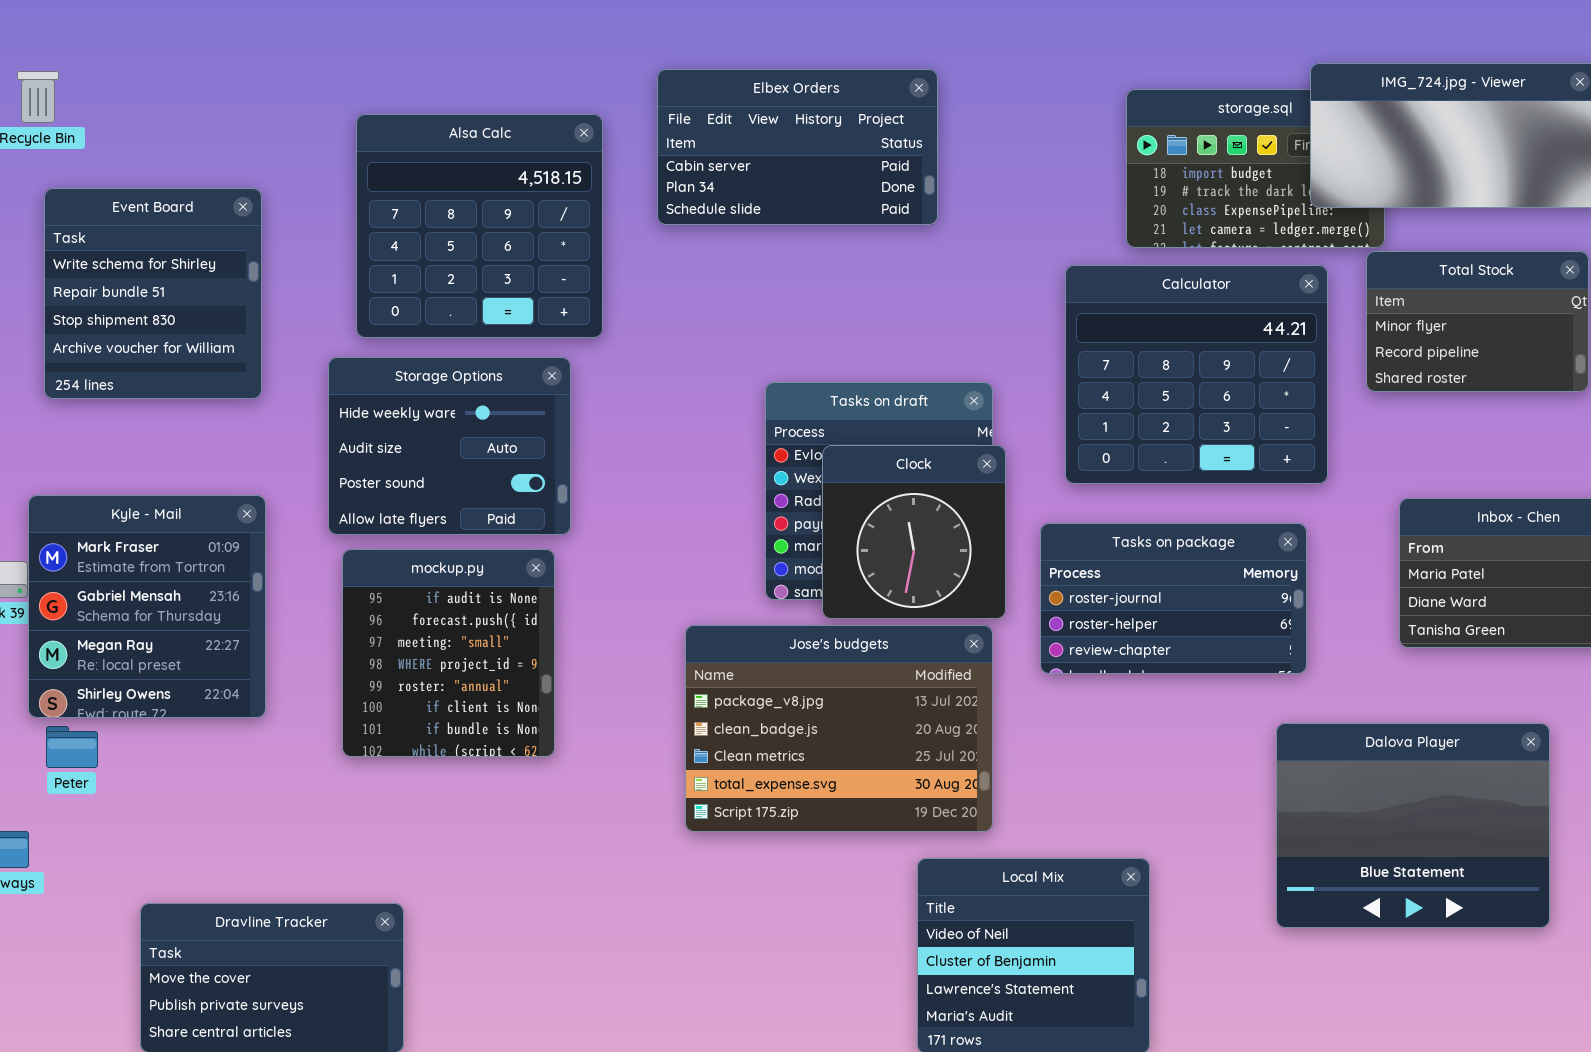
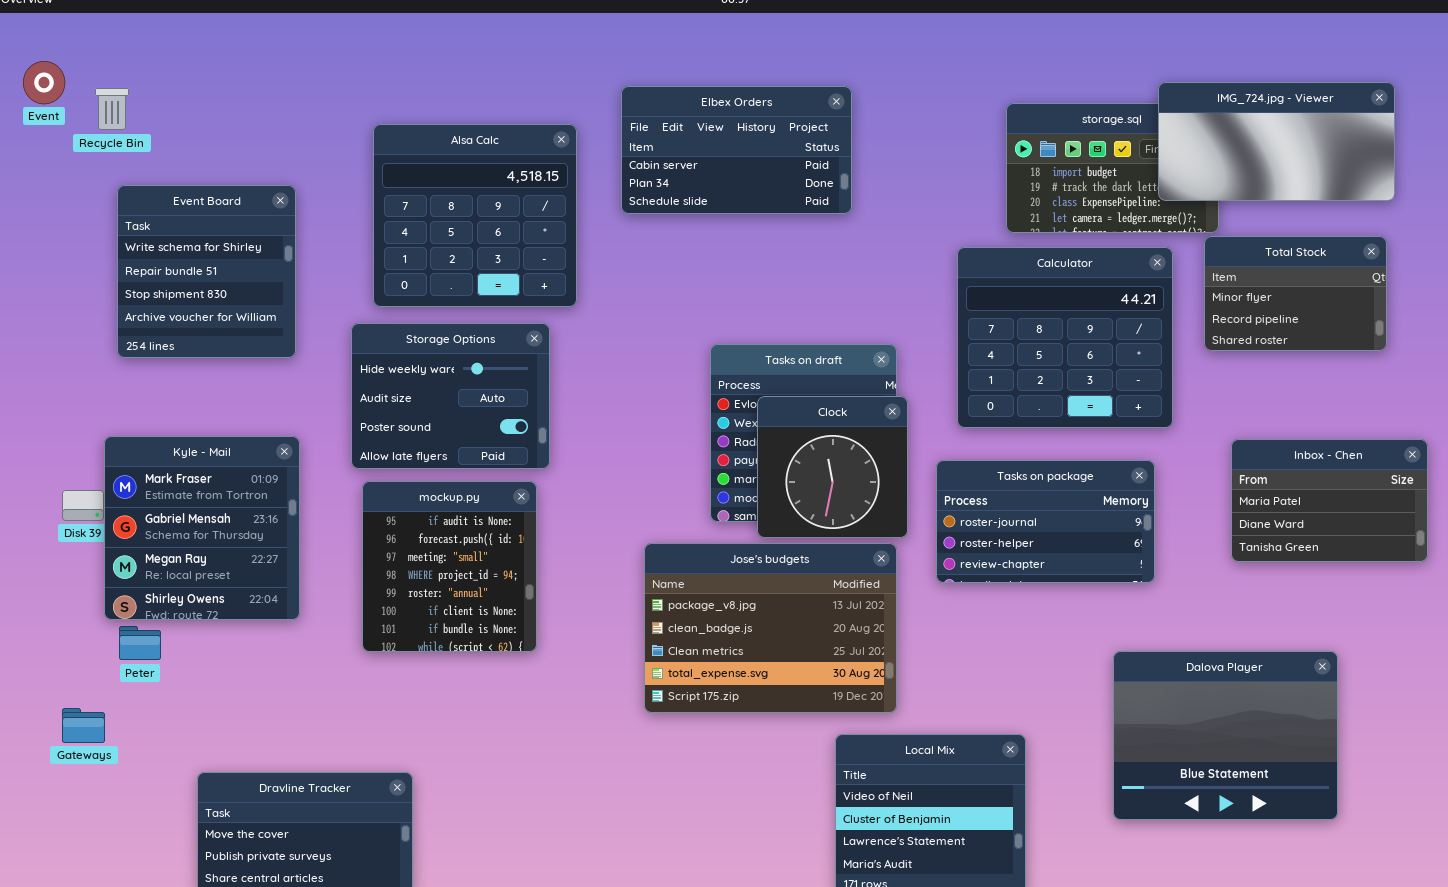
Dalova Player: [1276,723,1550,928] -> [1113,651,1338,820], moved

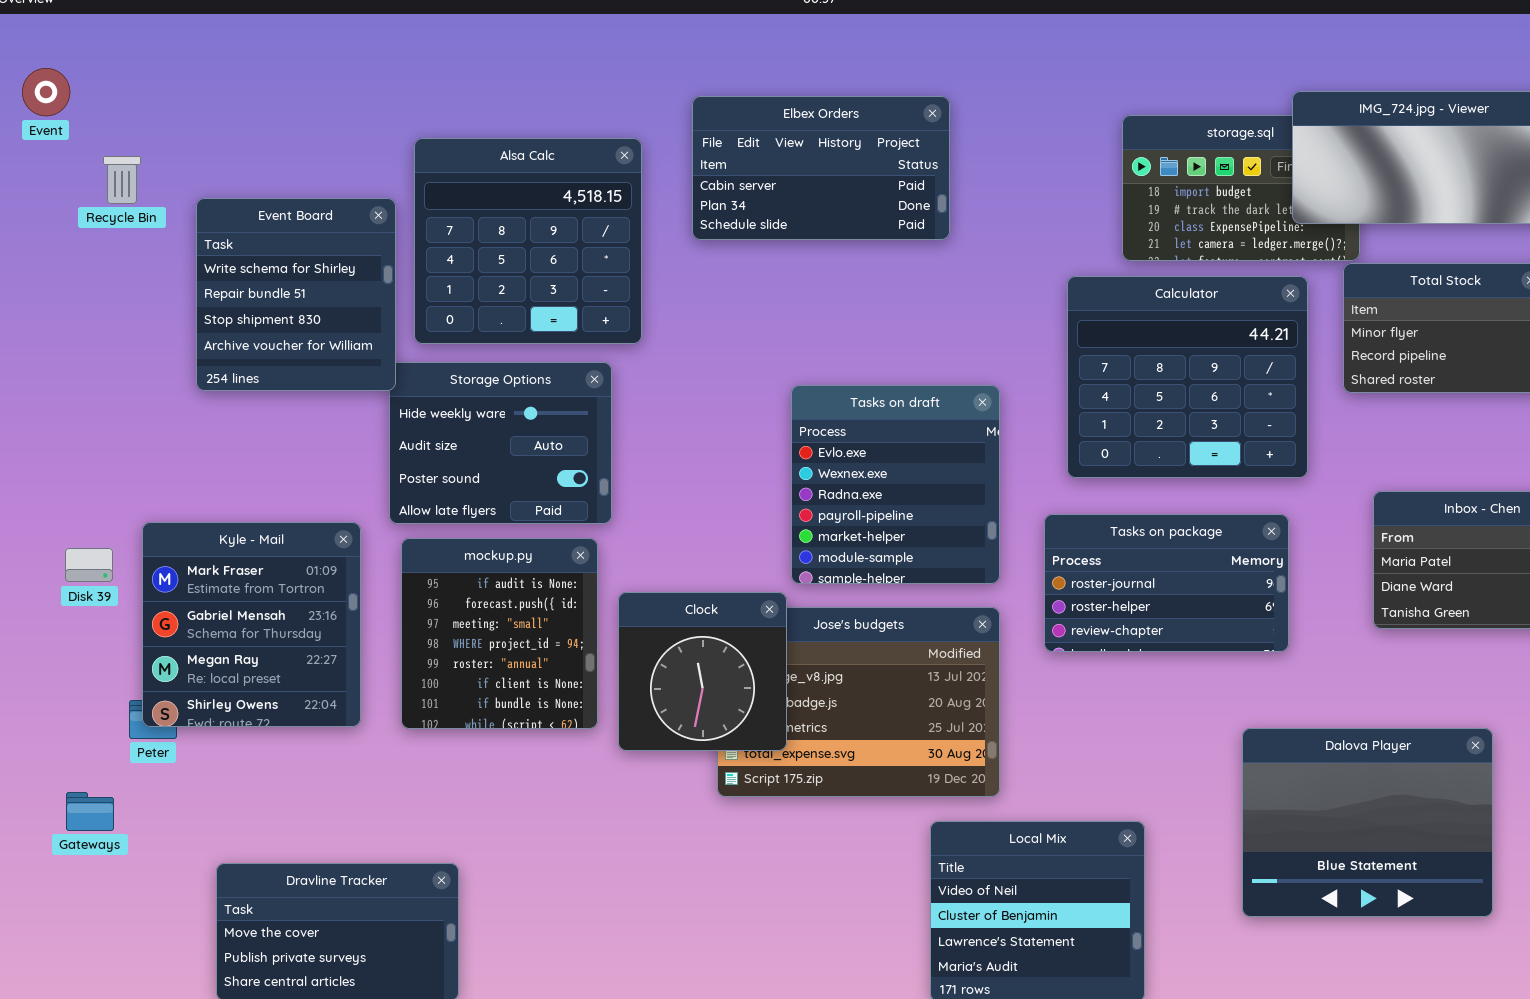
Recycle Bin: [95,88,129,130] -> [103,156,141,204], moved
Event Board: [117,185,296,358] -> [196,198,396,391], moved
Clock: [757,396,908,538] -> [618,592,787,751], moved
Kyle - Mail: [104,436,300,620] -> [142,522,361,727], moved

